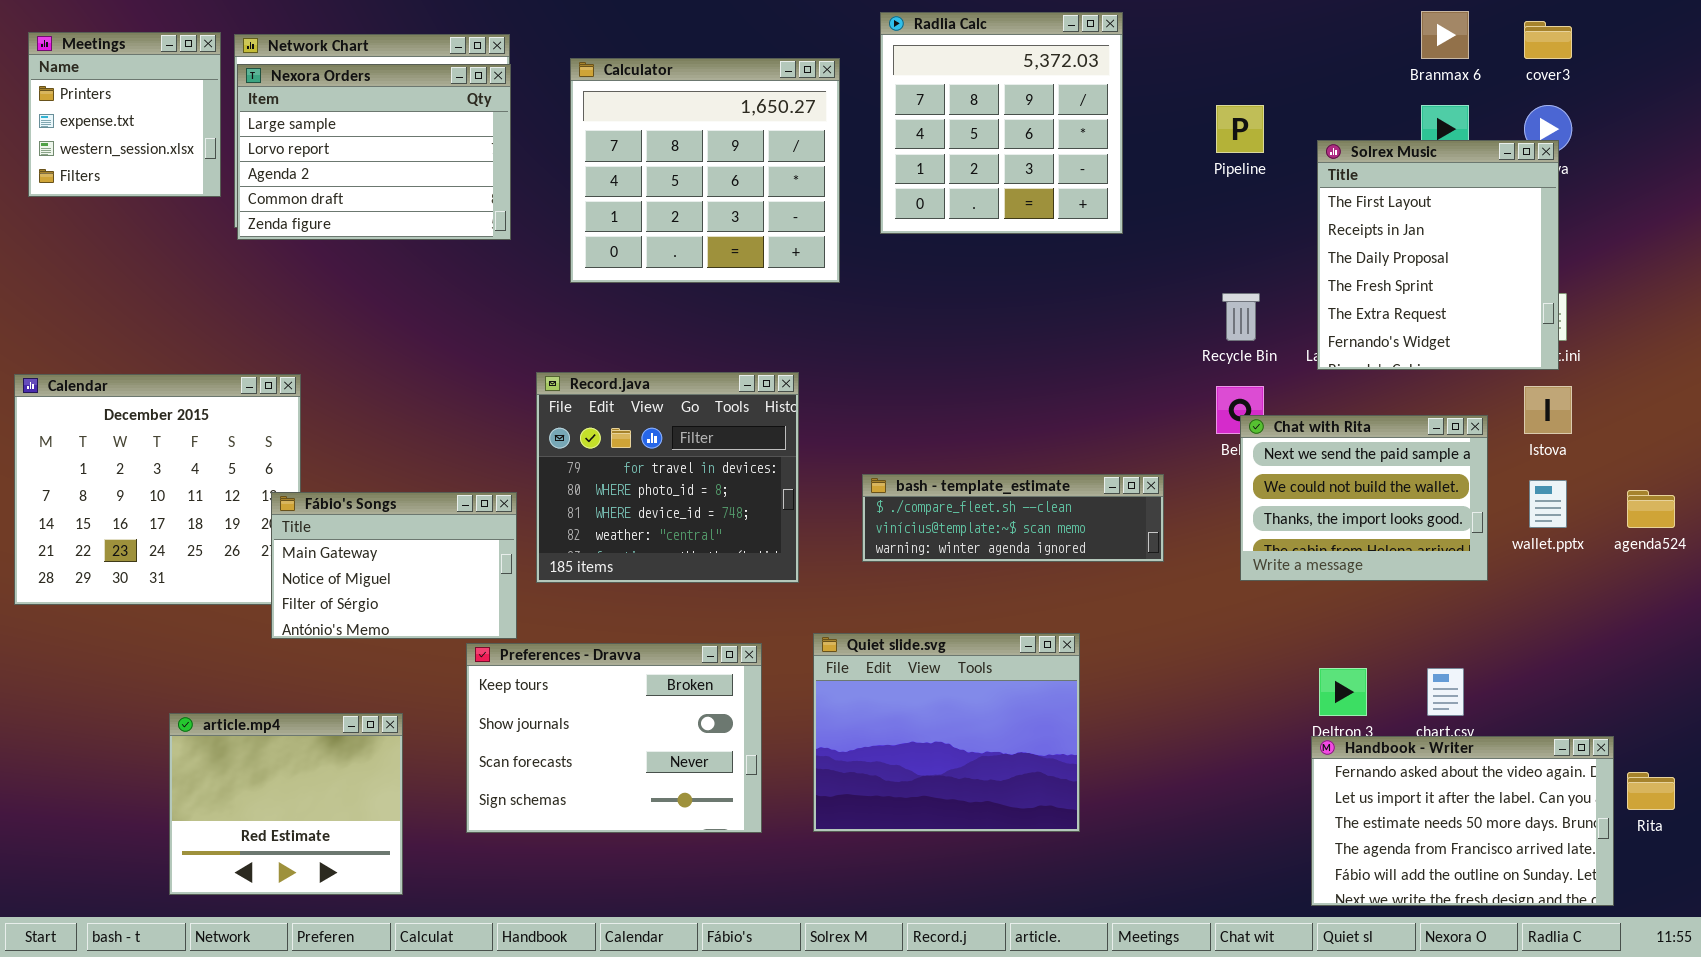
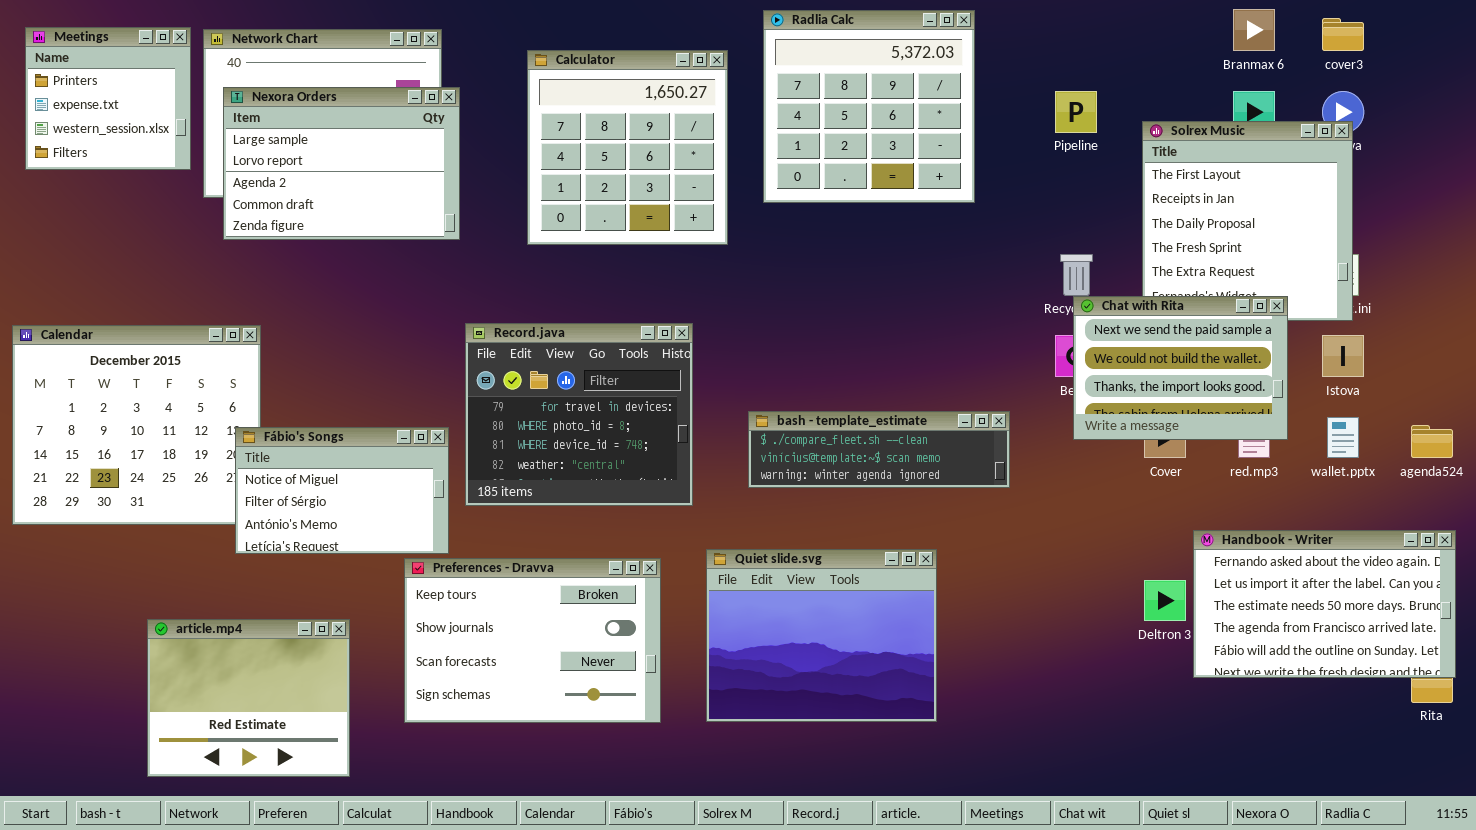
Calculator: [570,58,840,283] -> [527,50,728,245], resized
Nexora Orders: [237,64,511,240] -> [223,87,460,240], moved
Chat with Rita: [1240,415,1488,581] -> [1073,296,1288,440], moved
Fábio's Songs: [271,492,517,639] -> [235,427,449,554], scrolled down 1 row
Handbook - Writer: [1311,736,1614,906] -> [1193,530,1456,678], moved

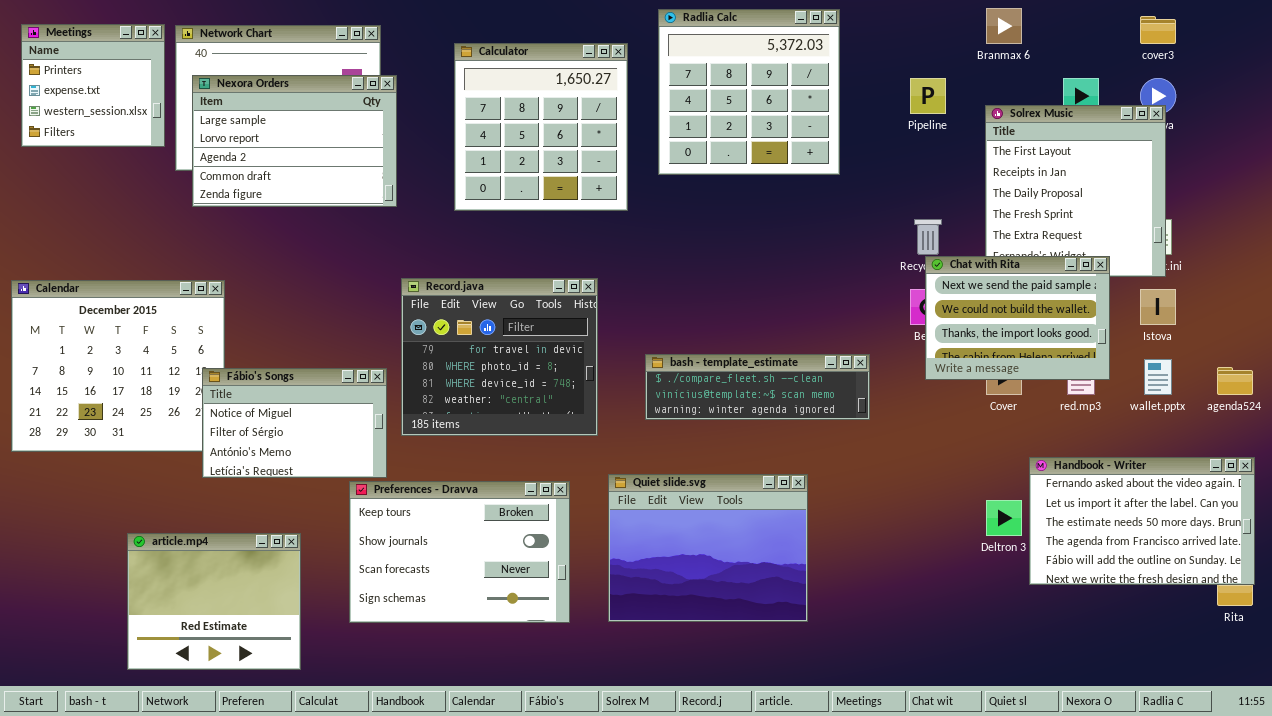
Branmax 6: [1233,9,1275,51] -> [986,8,1022,44], moved

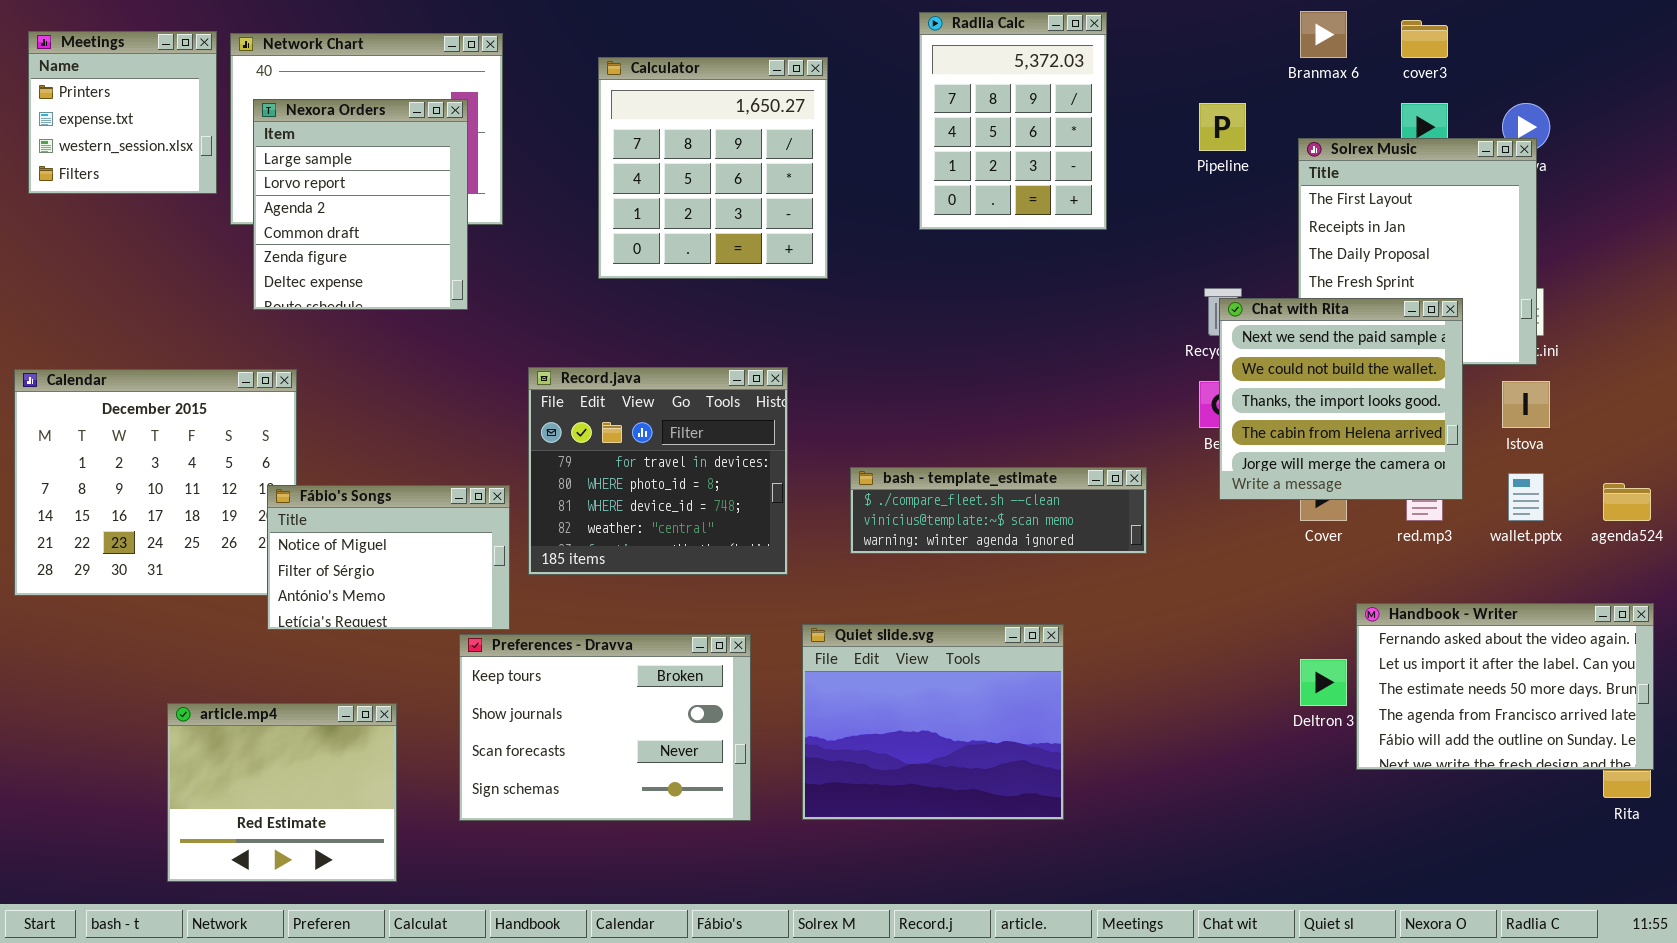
Radlia Calc: [658,9,840,175] -> [919,12,1107,230], resized
cover3: [1140,16,1176,44] -> [1401,20,1448,58], moved
Nexora Orders: [192,75,397,207] -> [253,99,468,310], resized
Chat with Rita: [925,256,1110,380] -> [1219,298,1463,500], resized

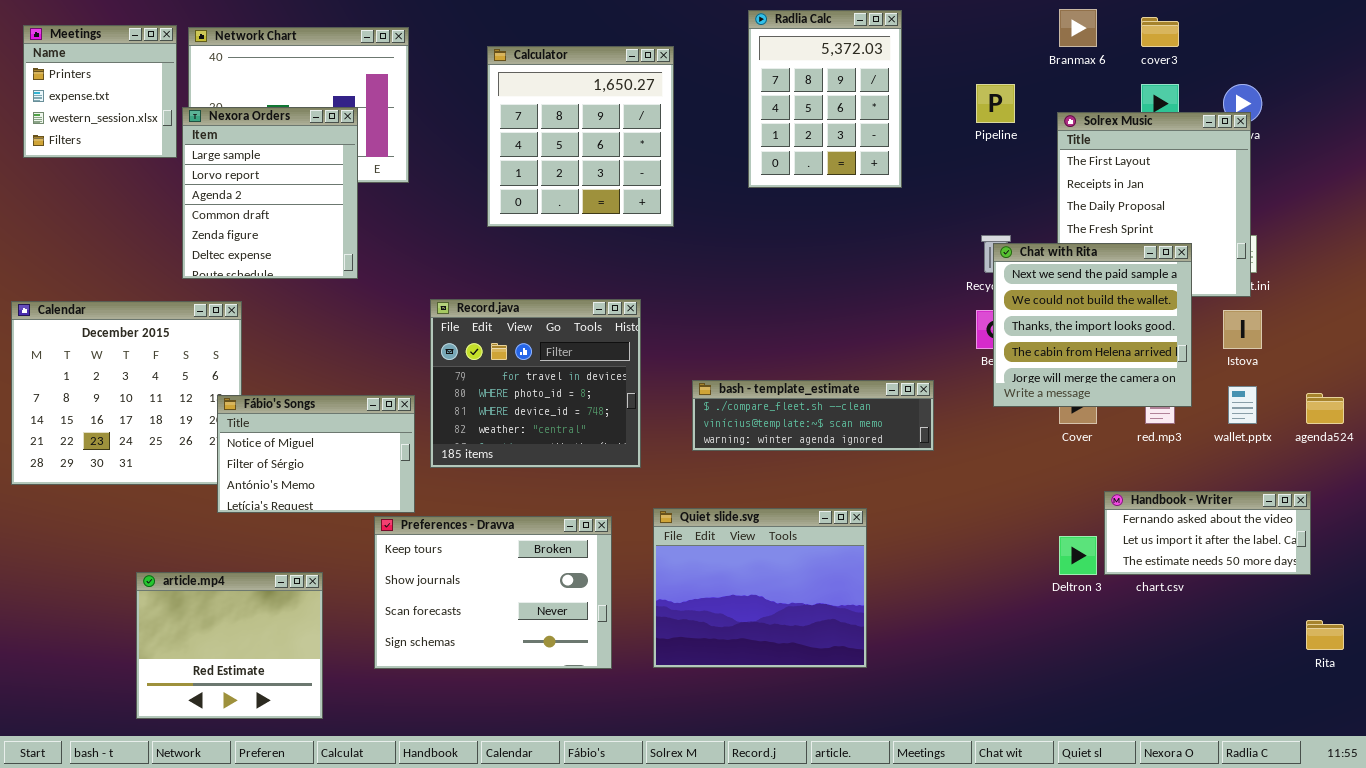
Nexora Orders: [253,99,468,310] -> [182,107,358,279], moved
Handbook - Writer: [1356,603,1654,770] -> [1104,491,1311,575], resized

